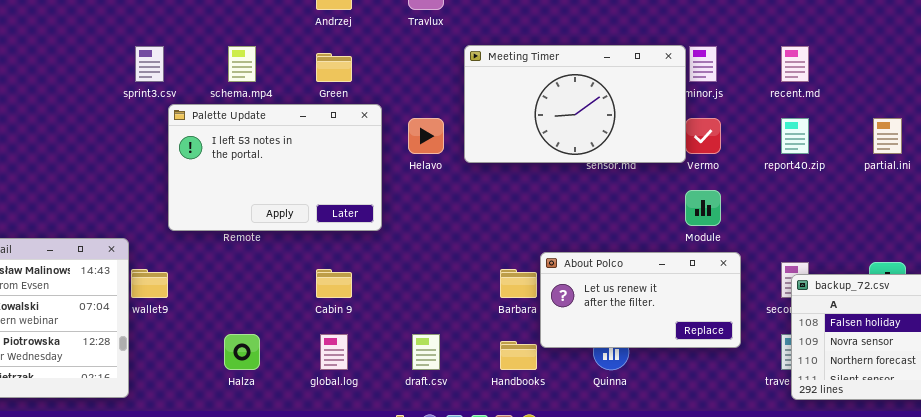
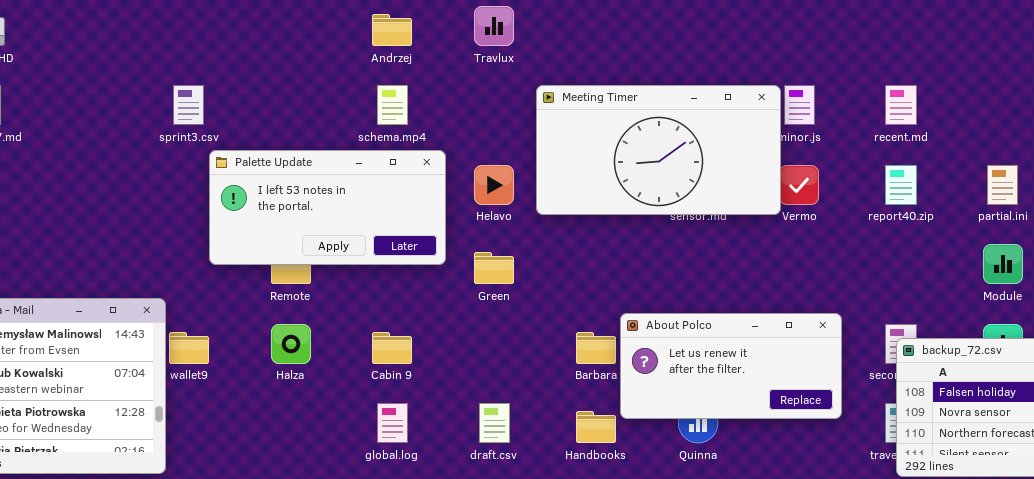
schema.mp4: [228,46,256,82] -> [377,85,408,125], moved
Green: [316,53,352,82] -> [474,252,514,284], moved
Palette Update: [168,104,382,231] -> [209,150,446,265], resized
Module: [685,190,721,226] -> [983,244,1023,284], moved
Halza: [224,334,260,370] -> [271,324,311,364], moved

